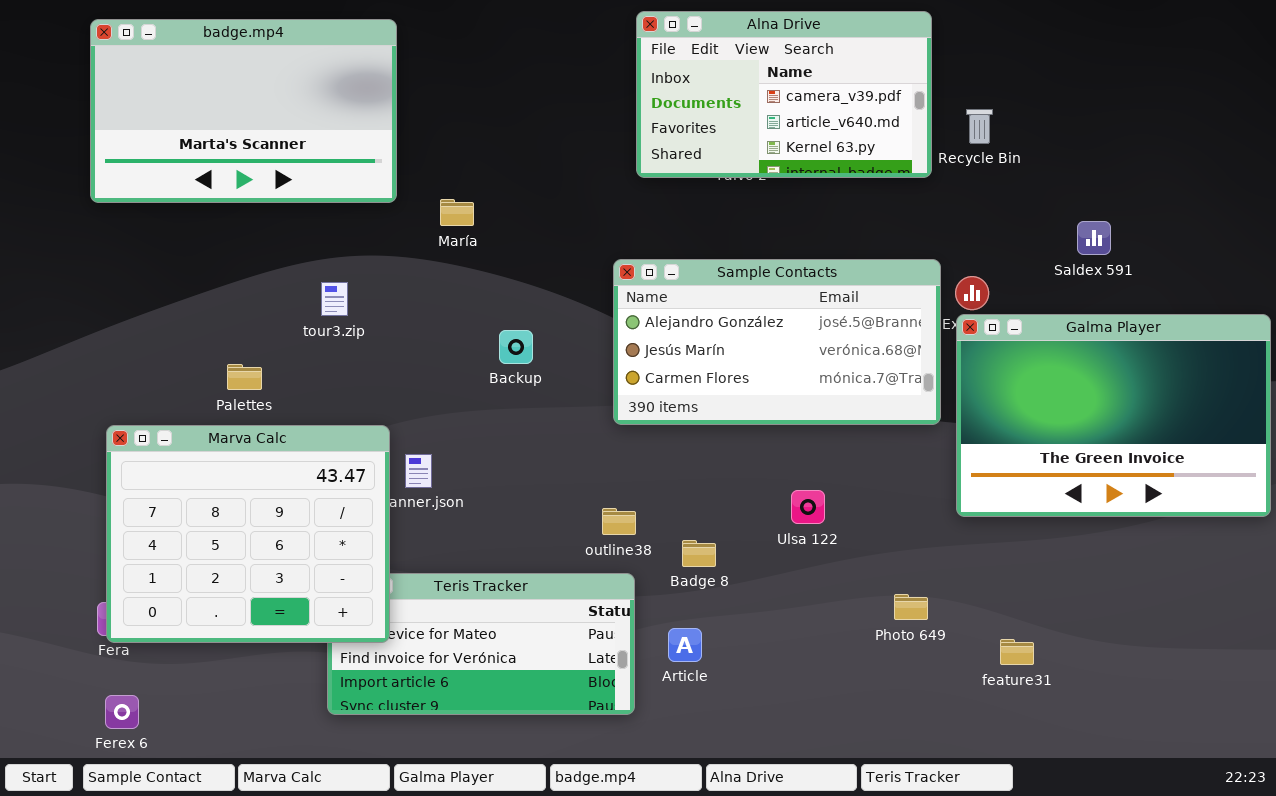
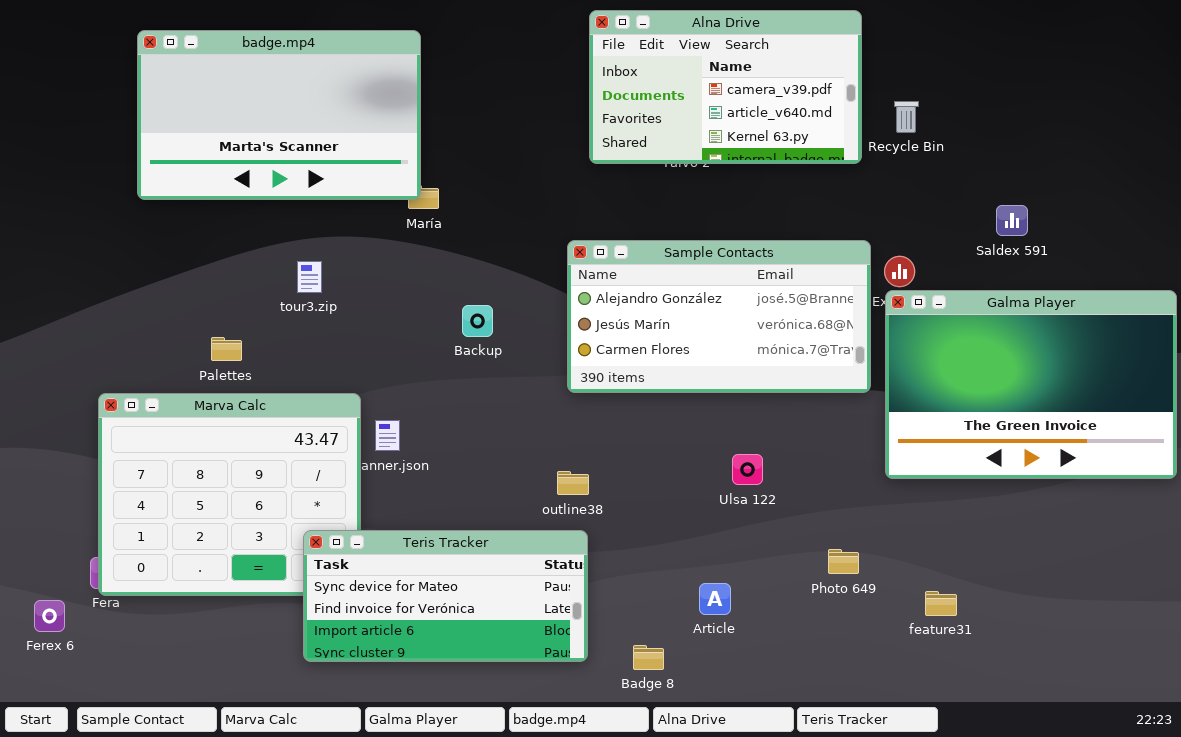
badge.mp4: [90,19,397,203] -> [137,30,421,200], moved
Badge 8: [682,540,716,567] -> [633,645,664,670], moved
Teris Tracker: [327,573,635,715] -> [303,530,588,662], raised
Article: [668,628,702,662] -> [699,583,731,615], moved
Ferex 6: [105,695,139,729] -> [34,600,65,632], moved

